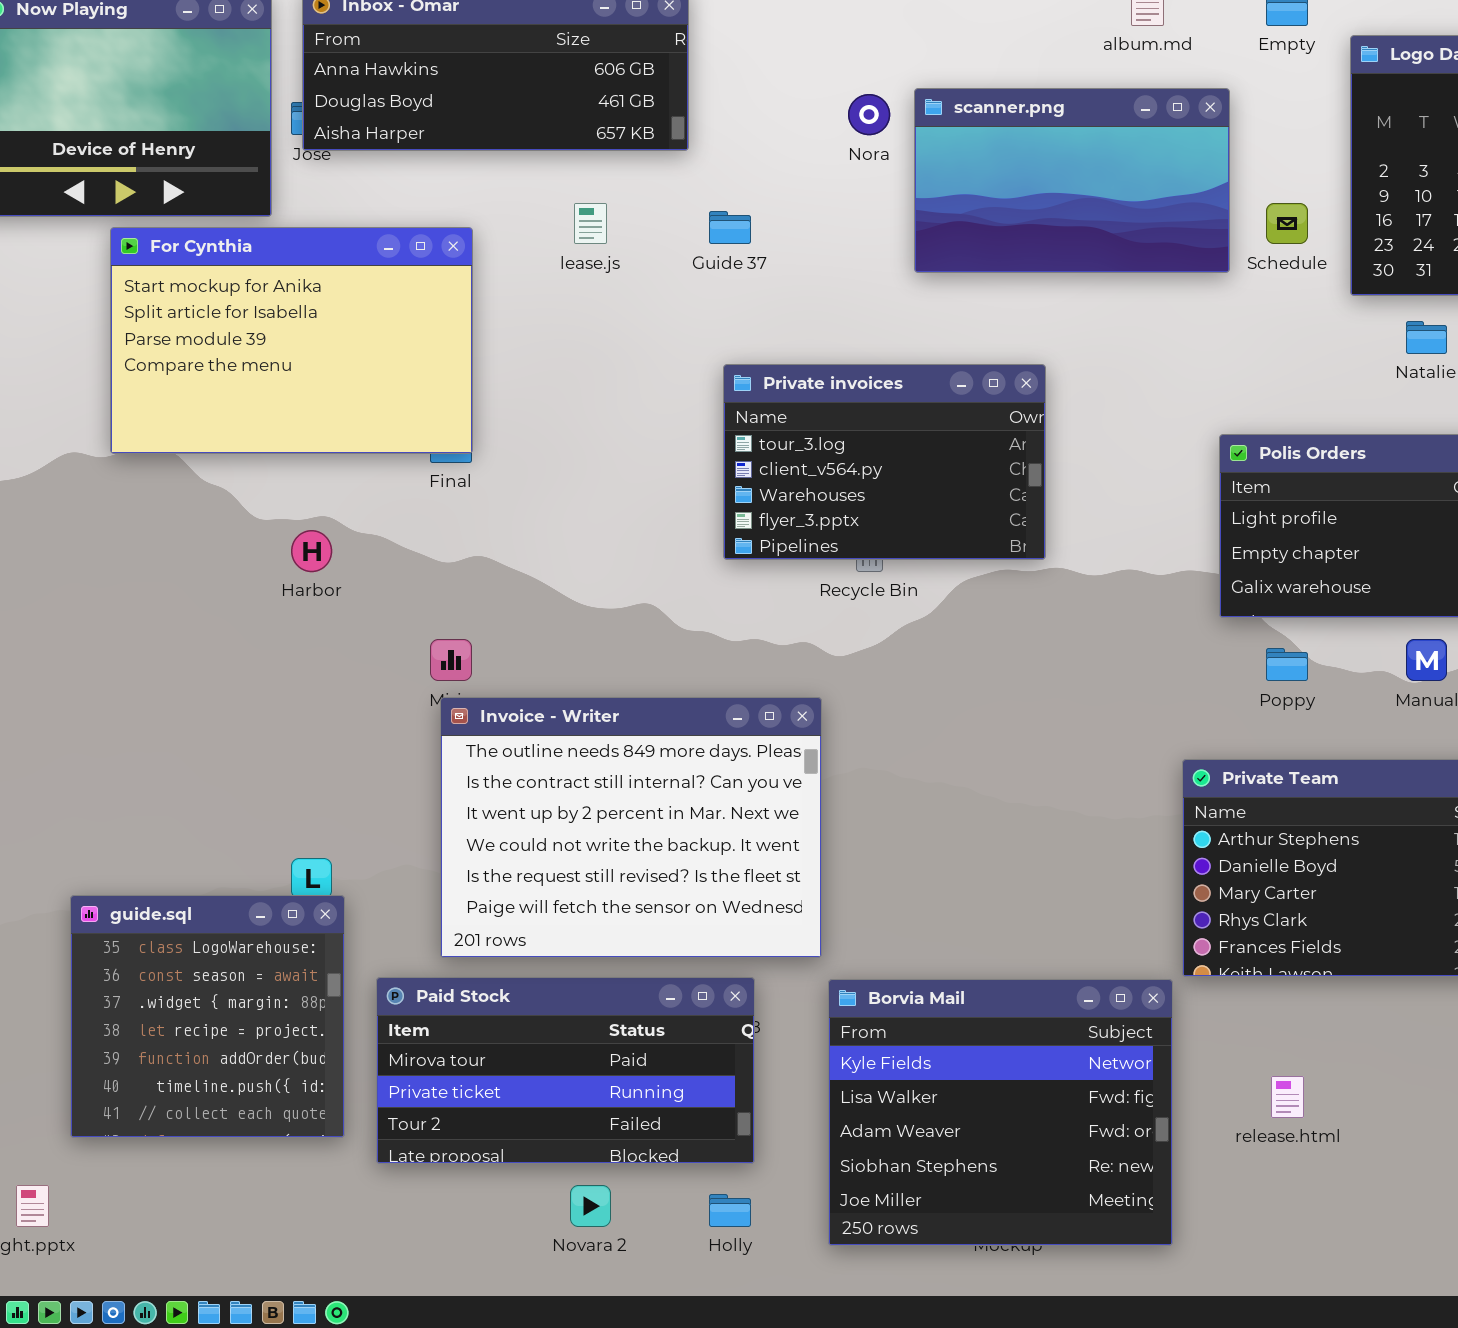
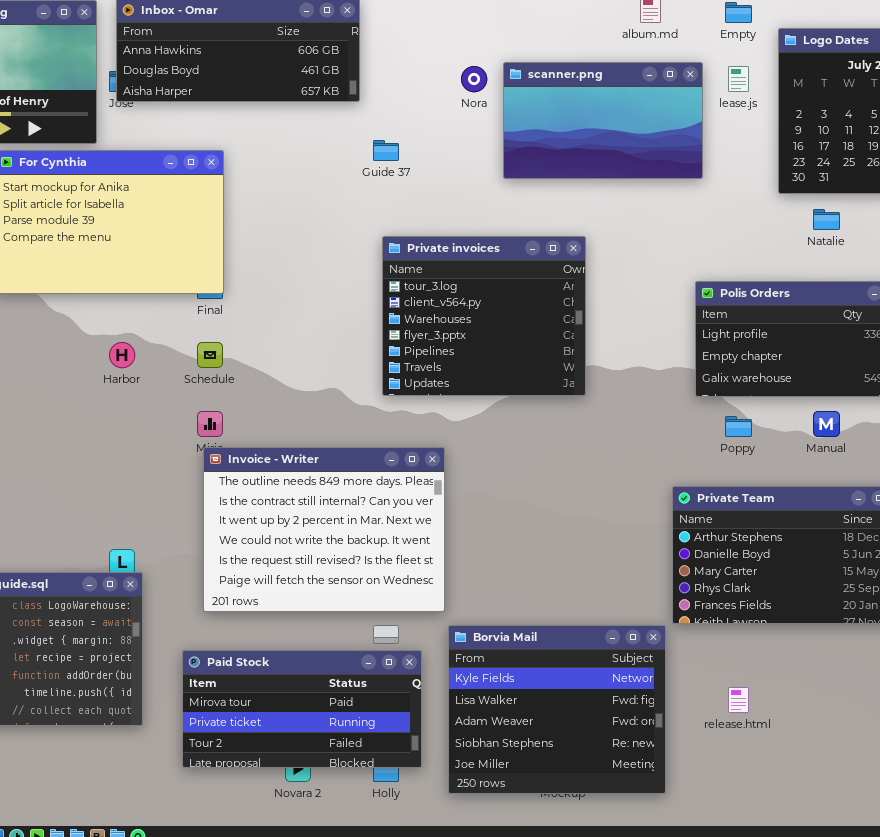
lease.js: [574,203,607,244] -> [728,66,749,92], moved
Schedule: [1266,203,1308,244] -> [197,342,223,368], moved
Private invoices: [723,364,1046,560] -> [382,236,586,396], resized
Paid Stock: [376,977,755,1164] -> [182,650,422,768], moved

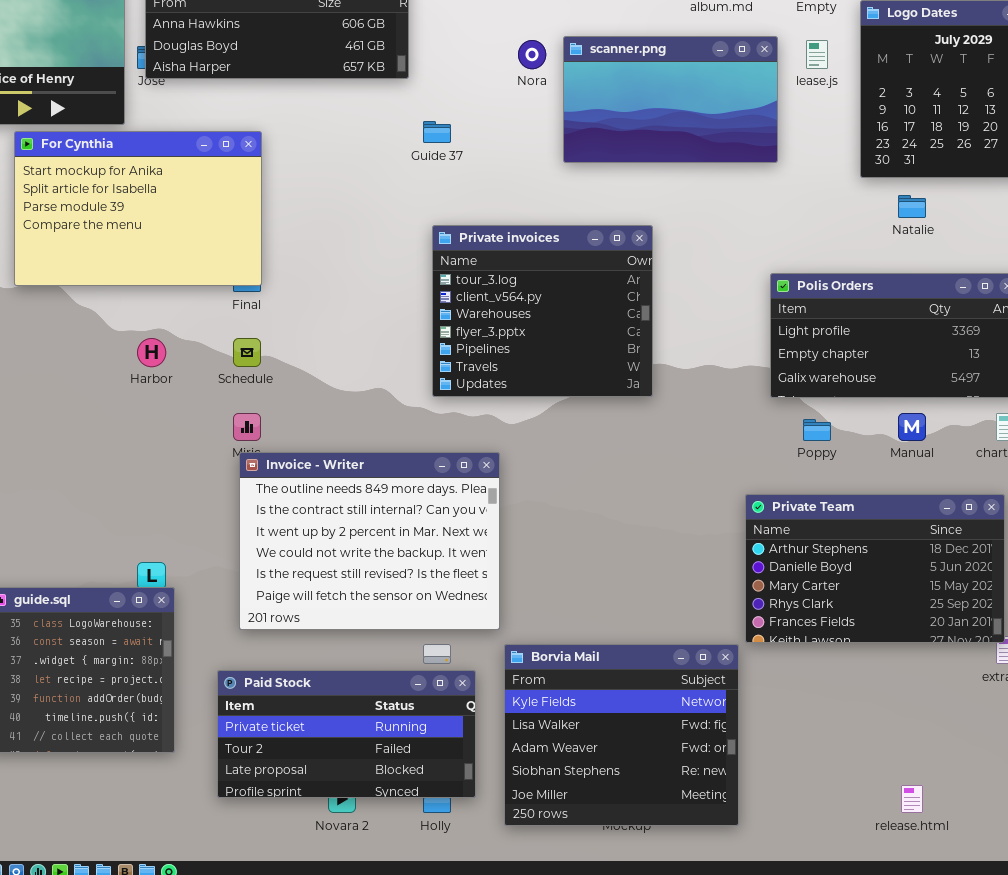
Paid Stock: [182,650,422,768] -> [217,670,476,798], scrolled down 1 row
release.html: [728,687,749,713] -> [901,785,923,813], moved

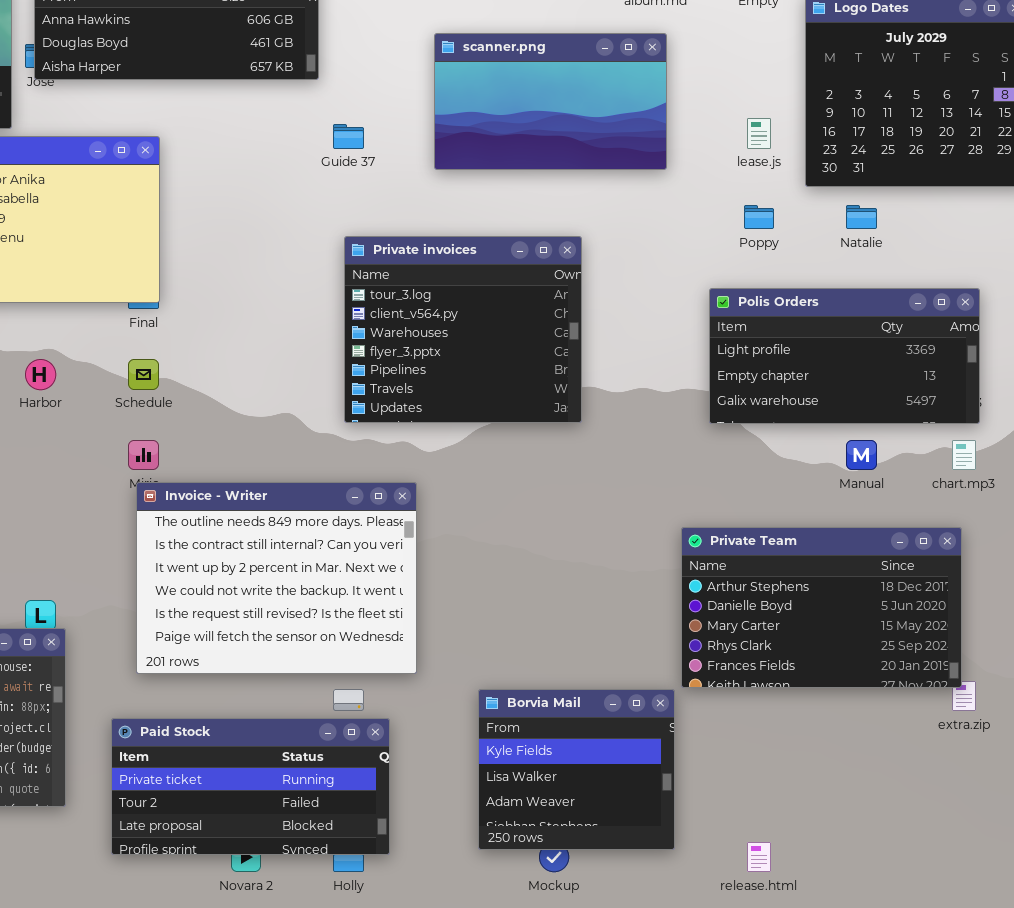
scanner.png: [563,36,778,163] -> [434,33,667,170], moved
lease.js: [806,40,828,69] -> [747,118,771,149], moved
Poppy: [803,419,831,441] -> [744,205,774,229], moved
Borvia Mail: [504,644,739,826] -> [478,689,675,850], resized
release.html: [901,785,923,813] -> [747,842,771,872], moved

